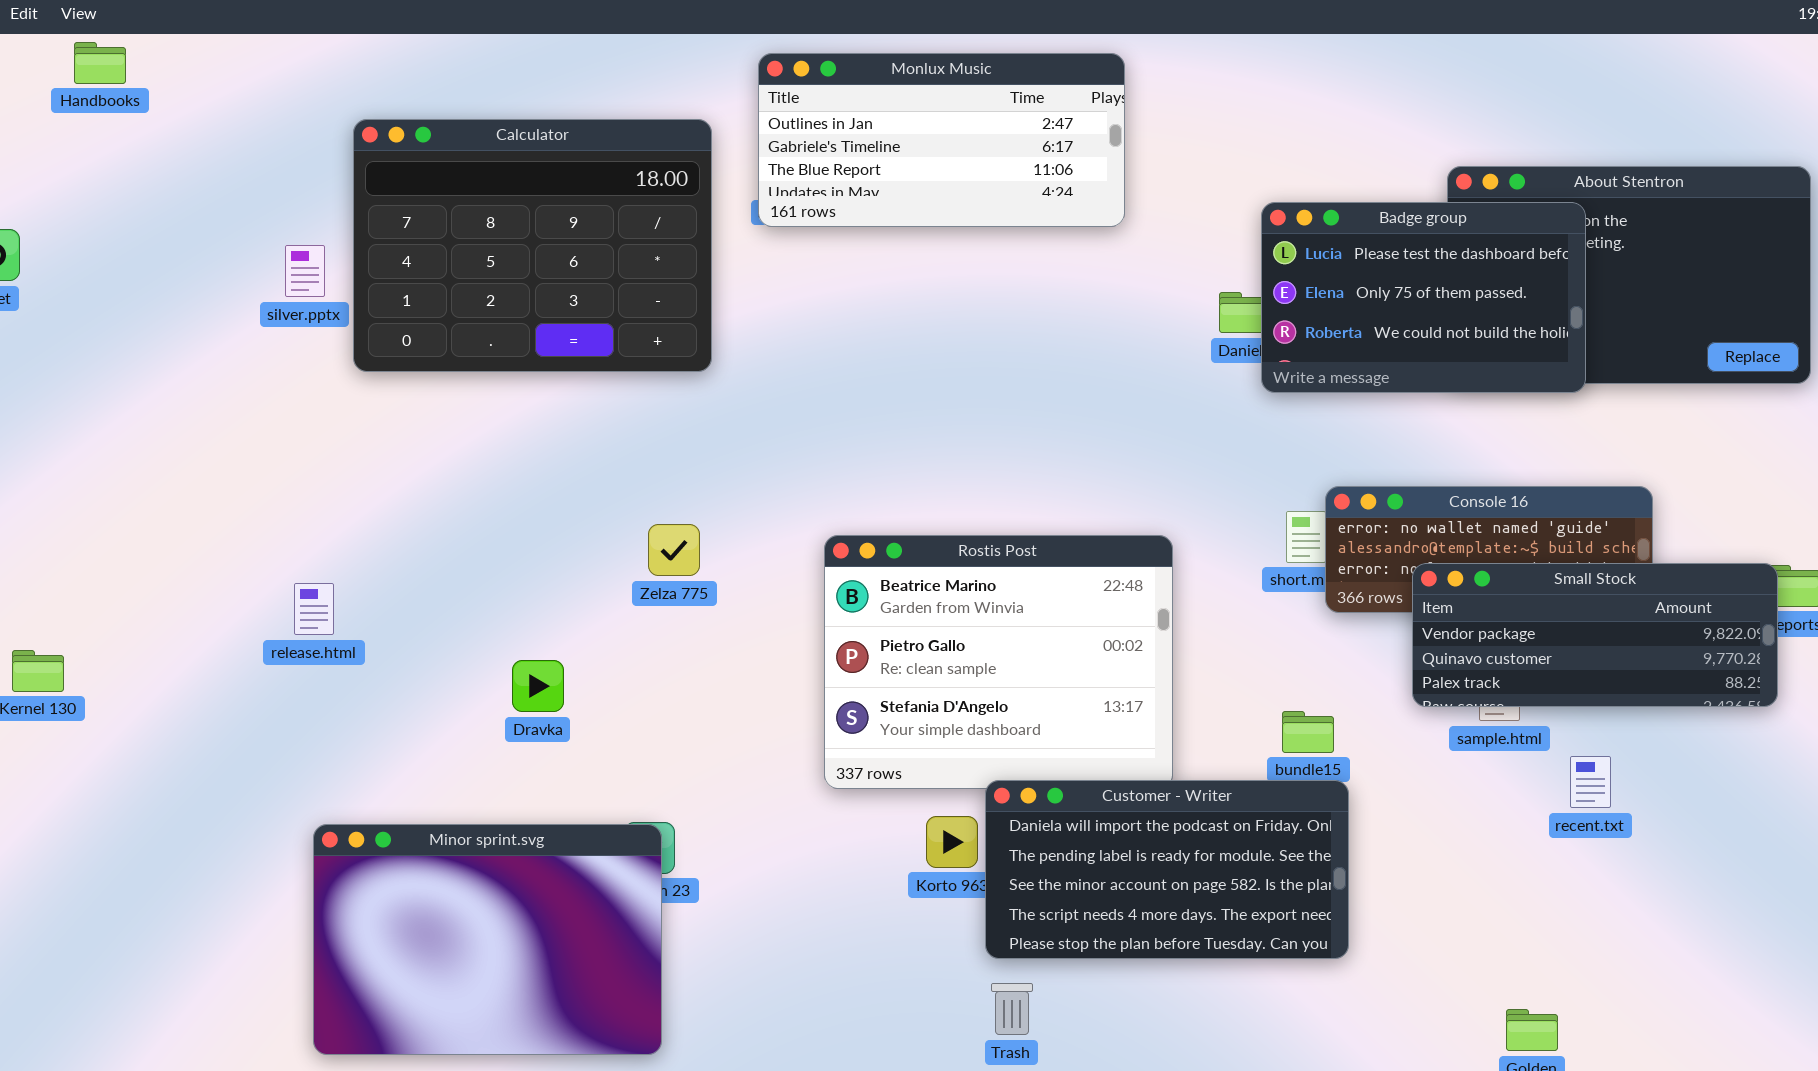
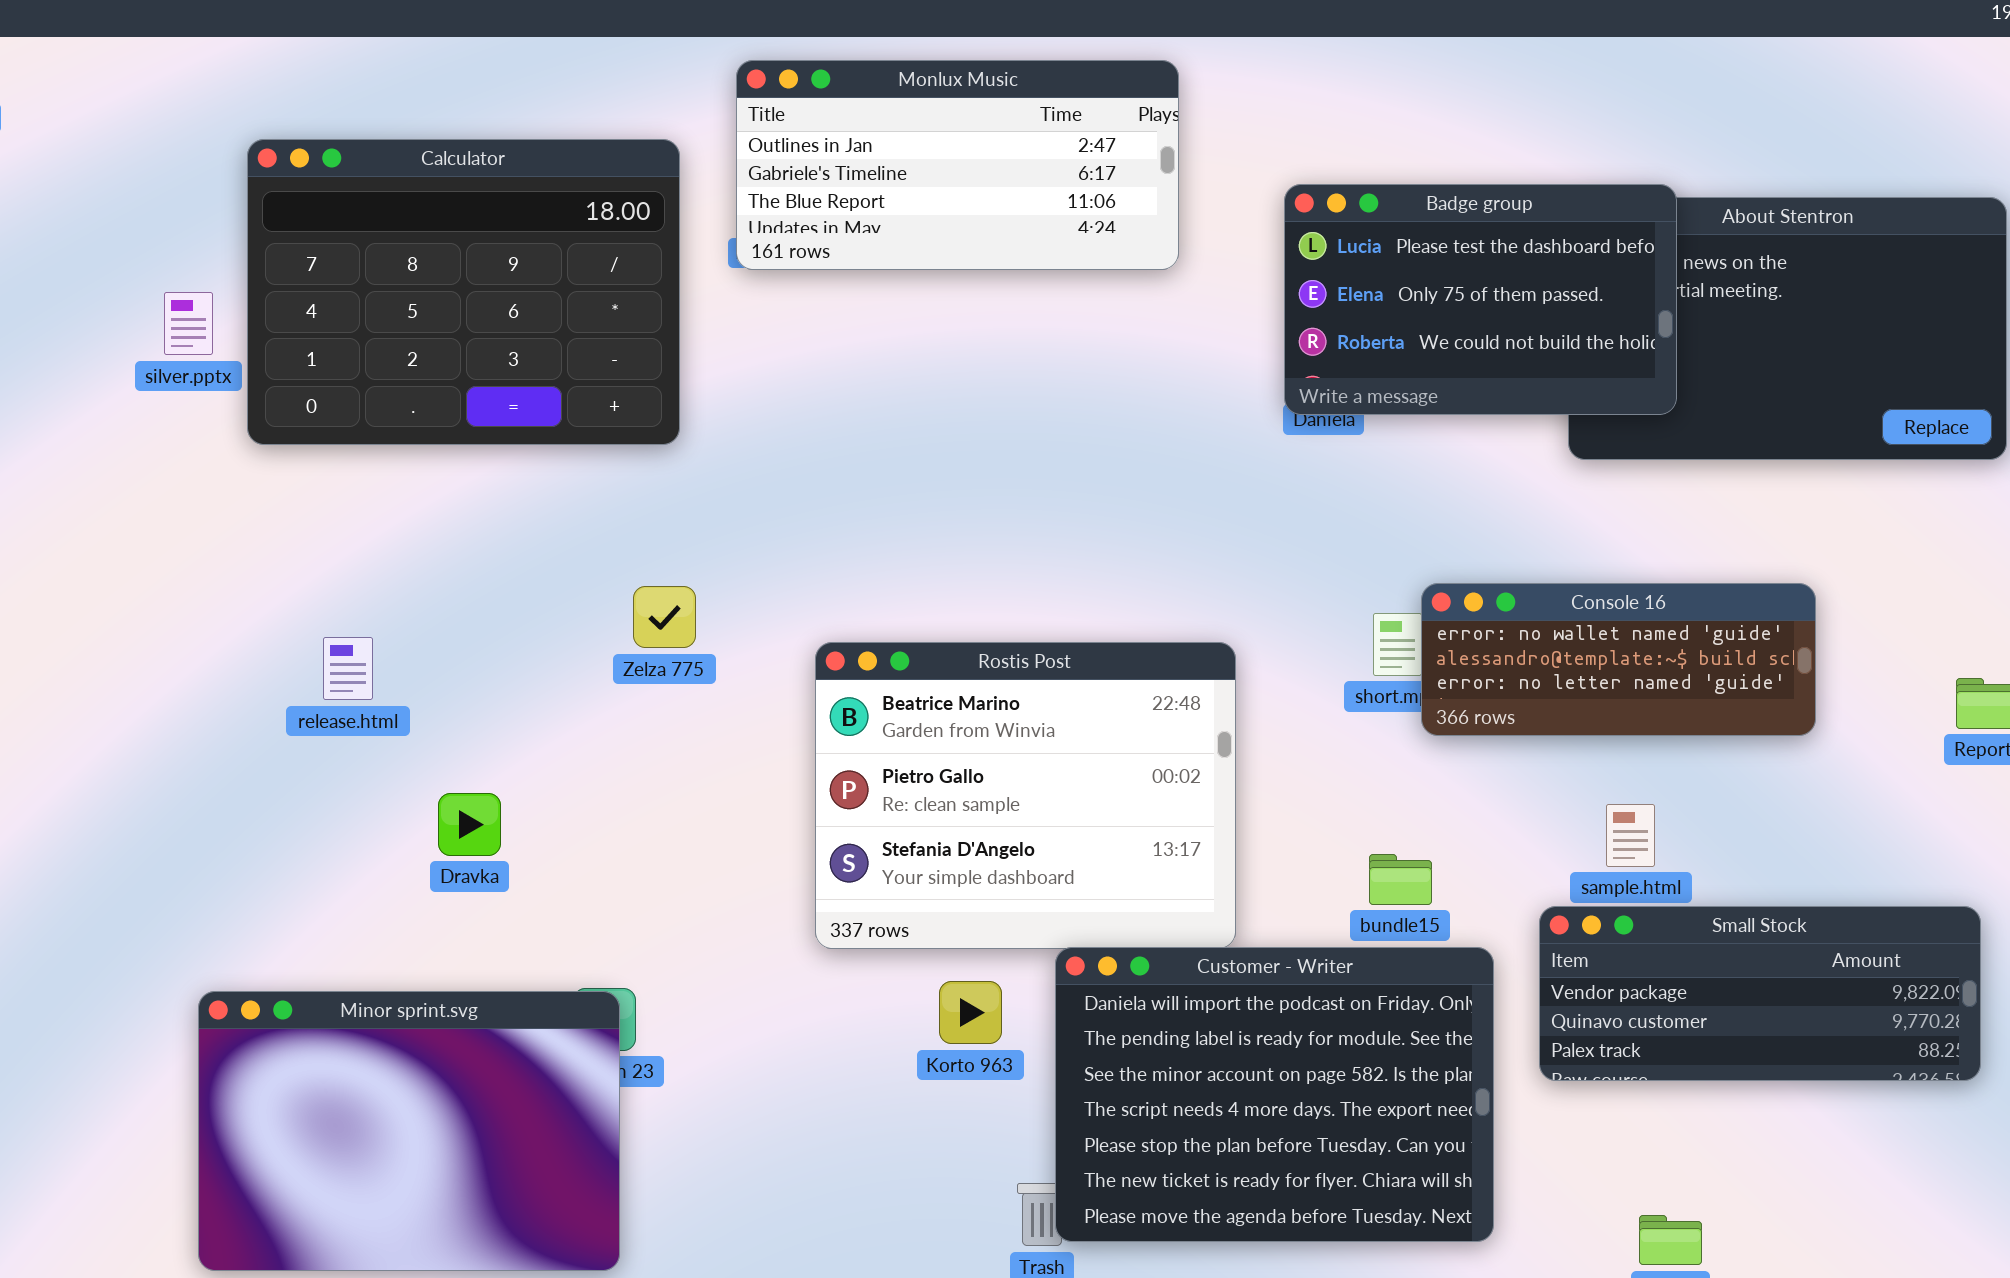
Badge group: [1261,202,1586,393] -> [1284,184,1677,415], moved
Zelza 775: [648,524,700,576] -> [633,586,696,648], moved
Small Stock: [1412,563,1778,707] -> [1539,906,1981,1081], moved
release.html: [294,583,334,635] -> [323,637,373,700], moved
Customer - Writer: [985,780,1349,959] -> [1055,947,1494,1242], moved, resized

